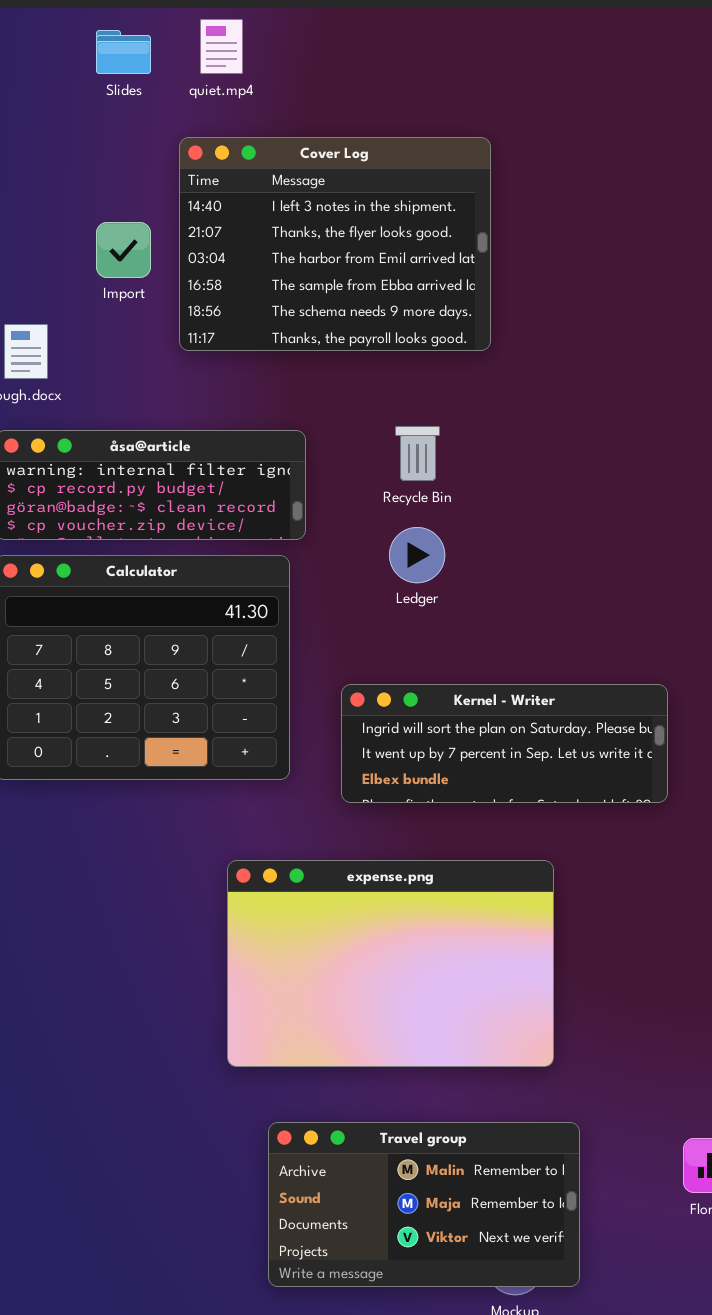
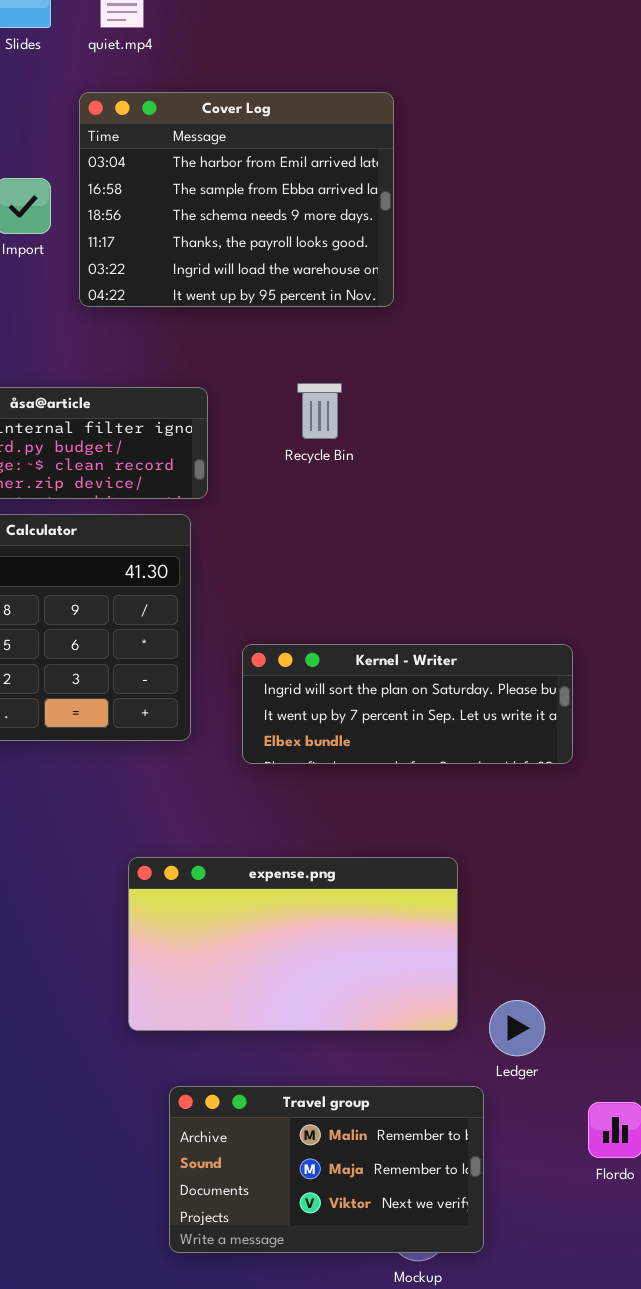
Cover Log: [179,137,491,351] -> [79,92,394,307], scrolled down 2 rows
Ledger: [389,527,445,583] -> [489,1000,545,1056], moved
expense.png: [227,860,554,1067] -> [128,857,458,1031], resized

